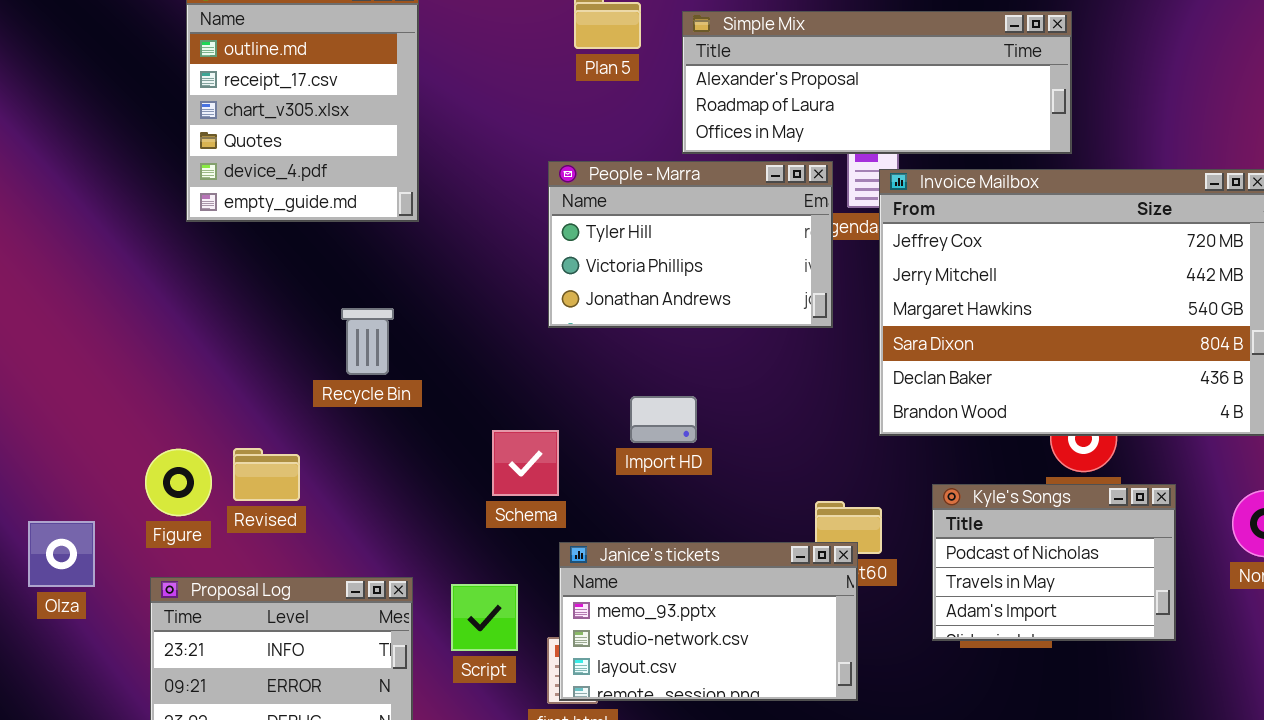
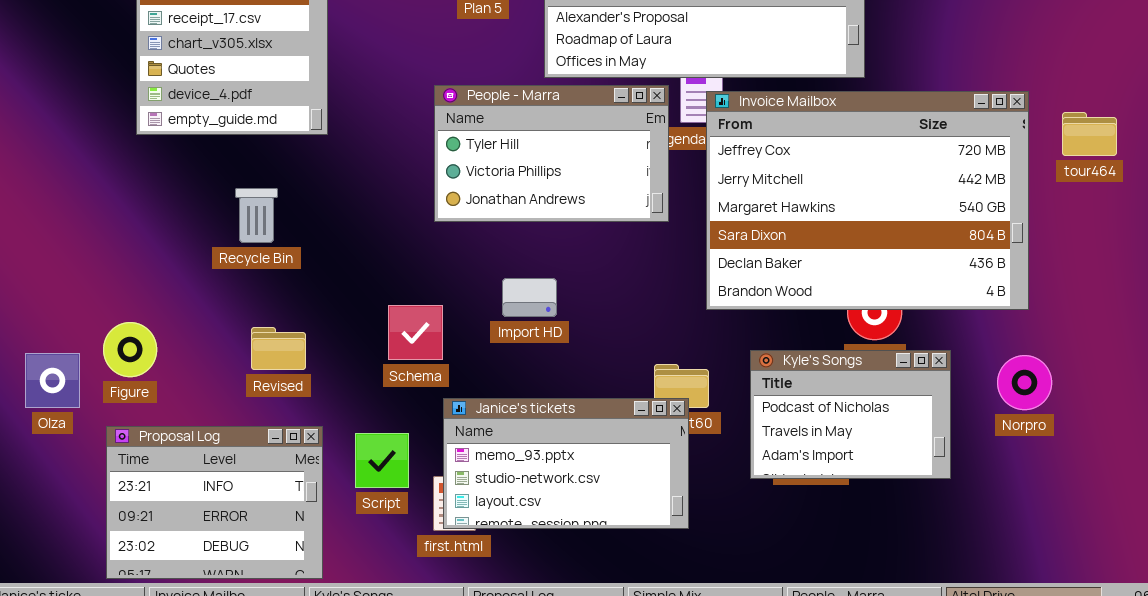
Recycle Bin: [341,308,394,375] -> [235,188,278,243], moved
Revised: [233,448,300,501] -> [251,327,306,370], moved
Olza: [28,521,95,587] -> [25,353,80,408], moved

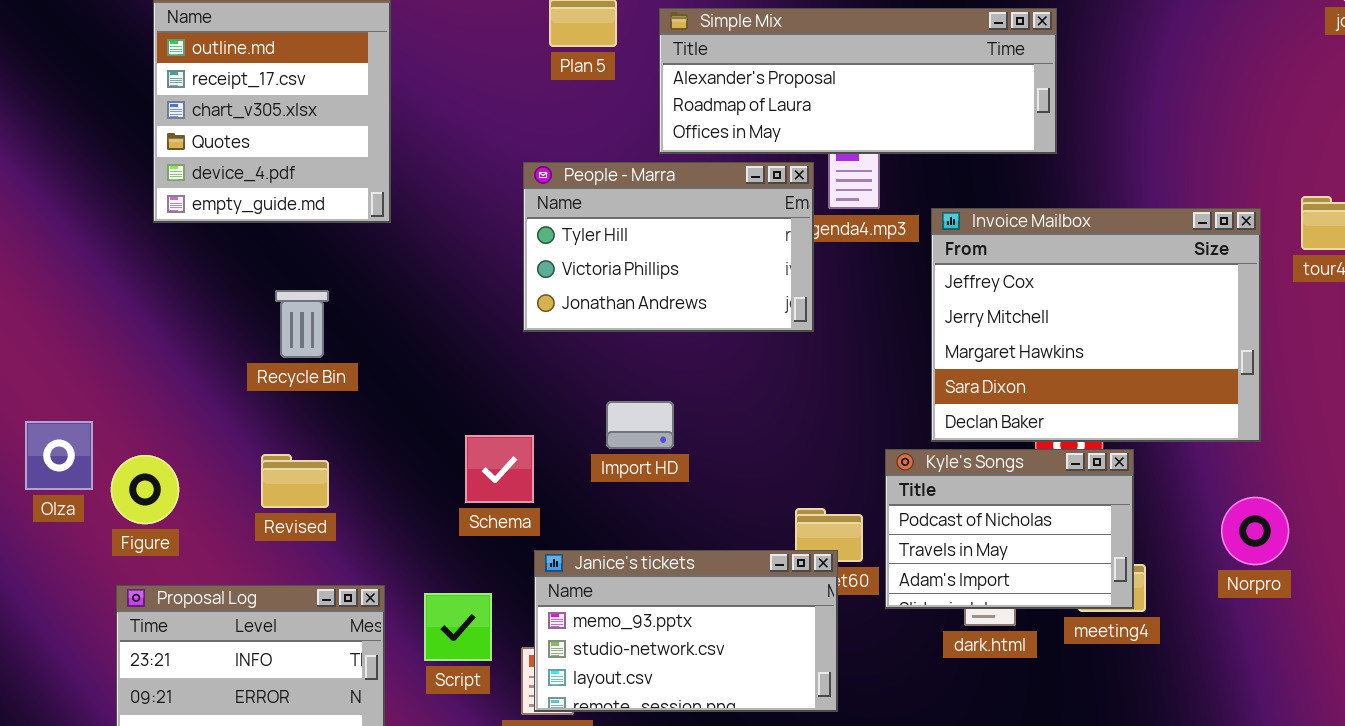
Invoice Mailbox: [706,91,1029,310] -> [931,208,1261,442], resized
Revised: [251,327,306,370] -> [261,454,329,508], moved
Kyle's Songs: [750,350,951,479] -> [885,449,1134,609], moved
Olza: [25,353,80,408] -> [25,421,93,490], moved

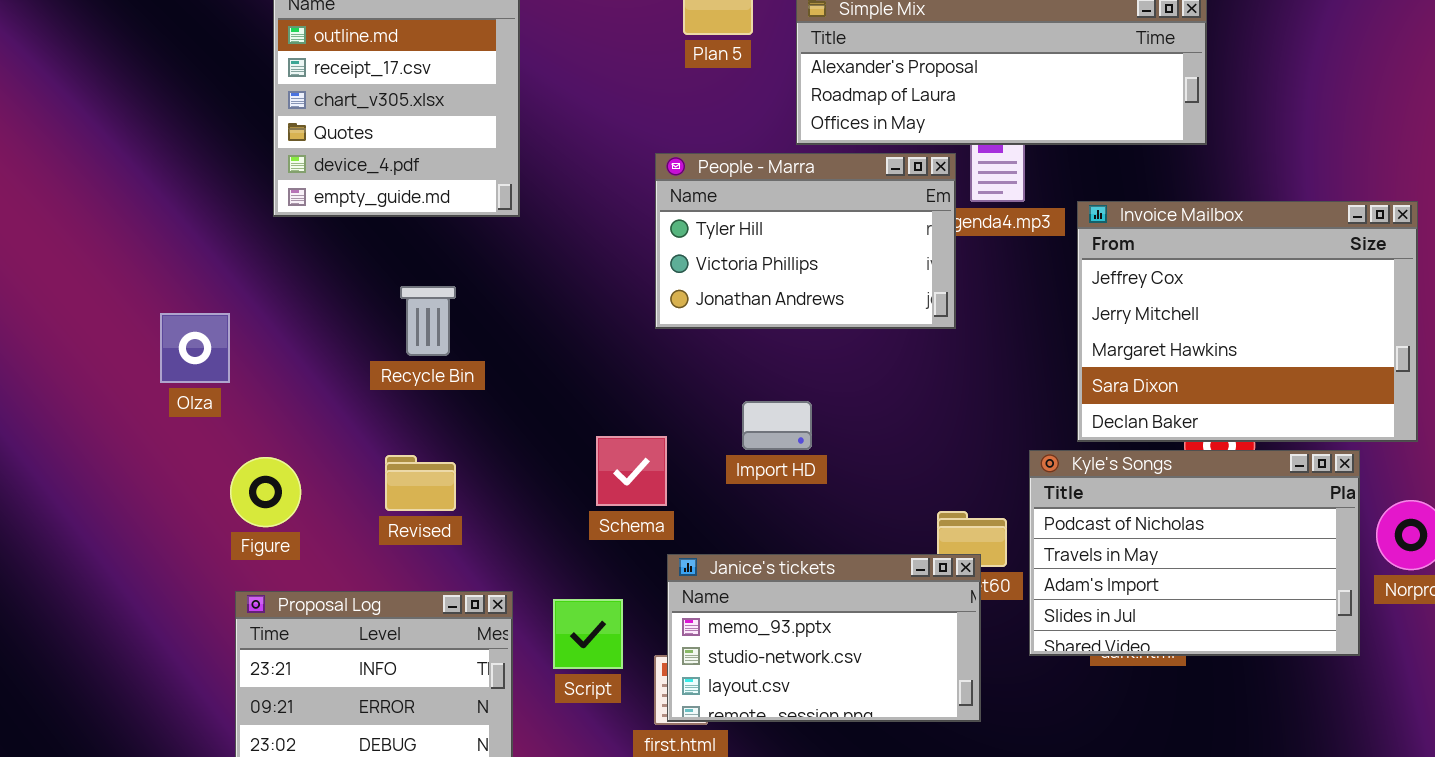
Olza: [25,421,93,490] -> [160,313,230,383], moved
Kyle's Songs: [885,449,1134,609] -> [1029,450,1360,656], resized

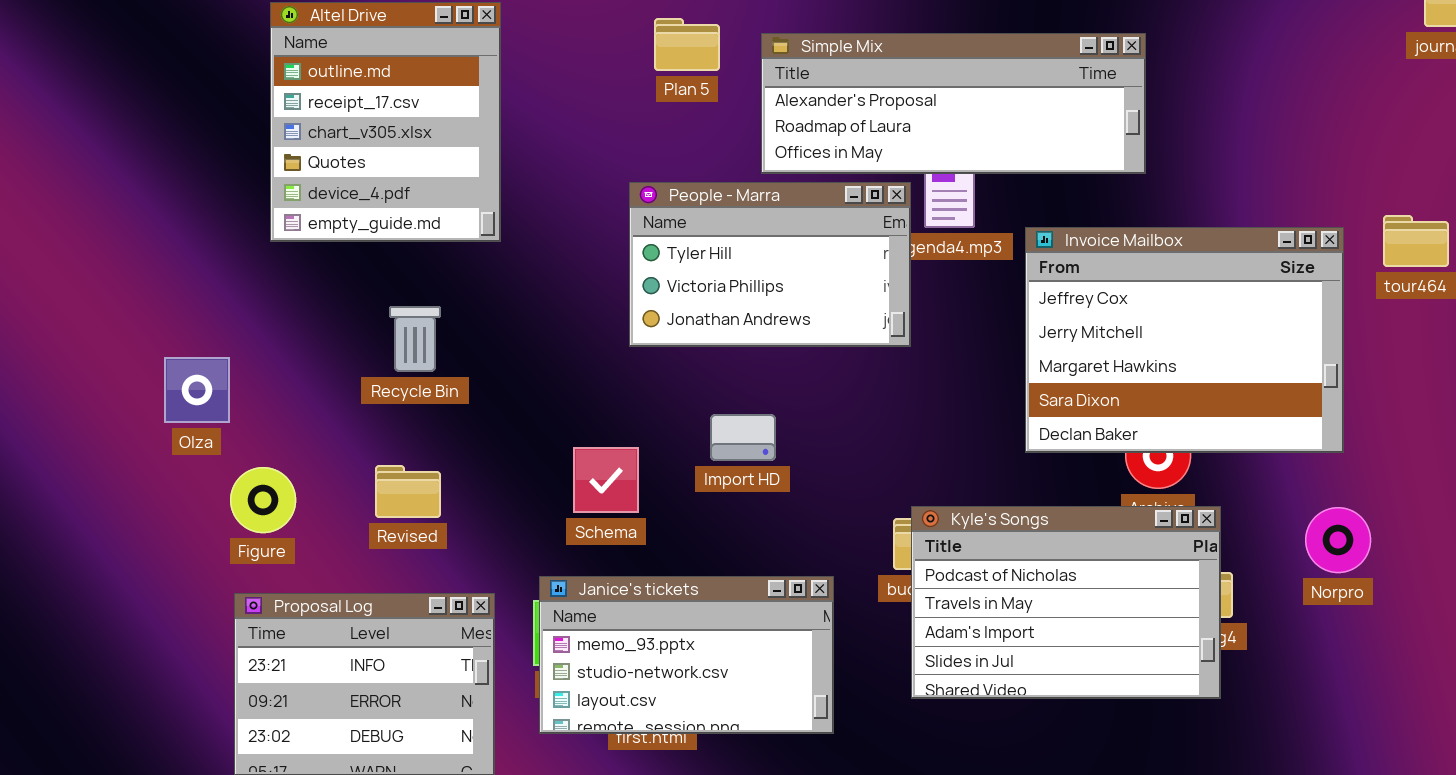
Olza: [160,313,230,383] -> [164,357,230,423], moved
Kyle's Songs: [1029,450,1360,656] -> [911,506,1221,699], moved
Janice's tickets: [667,554,981,722] -> [539,576,834,734], moved

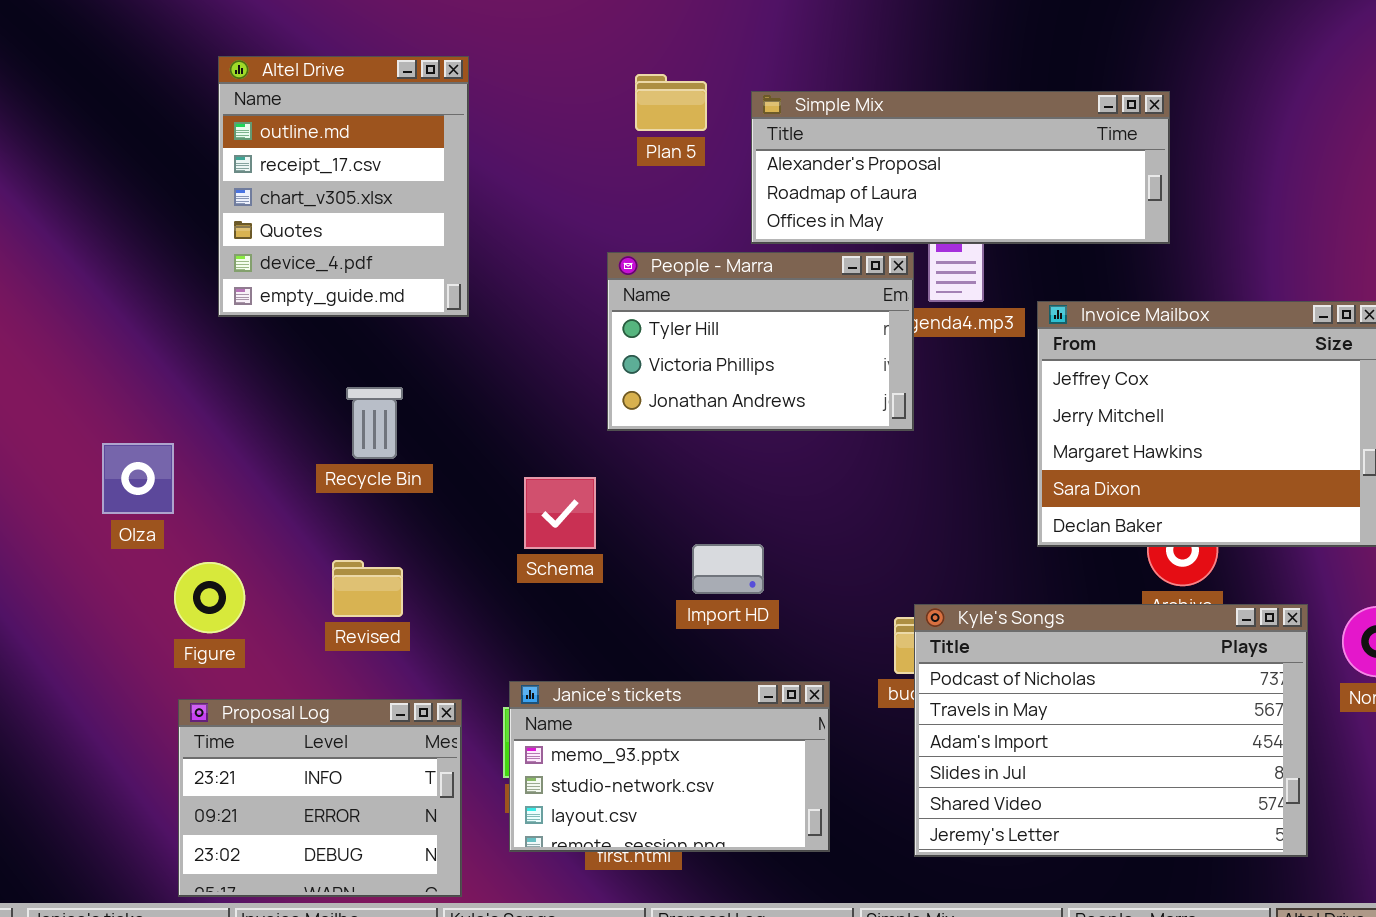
Import HD: [710,414,776,461] -> [692,544,764,594], moved
Schema: [573,447,639,513] -> [524,477,596,549], moved
Kyle's Songs: [911,506,1221,699] -> [914,604,1308,857], resized

